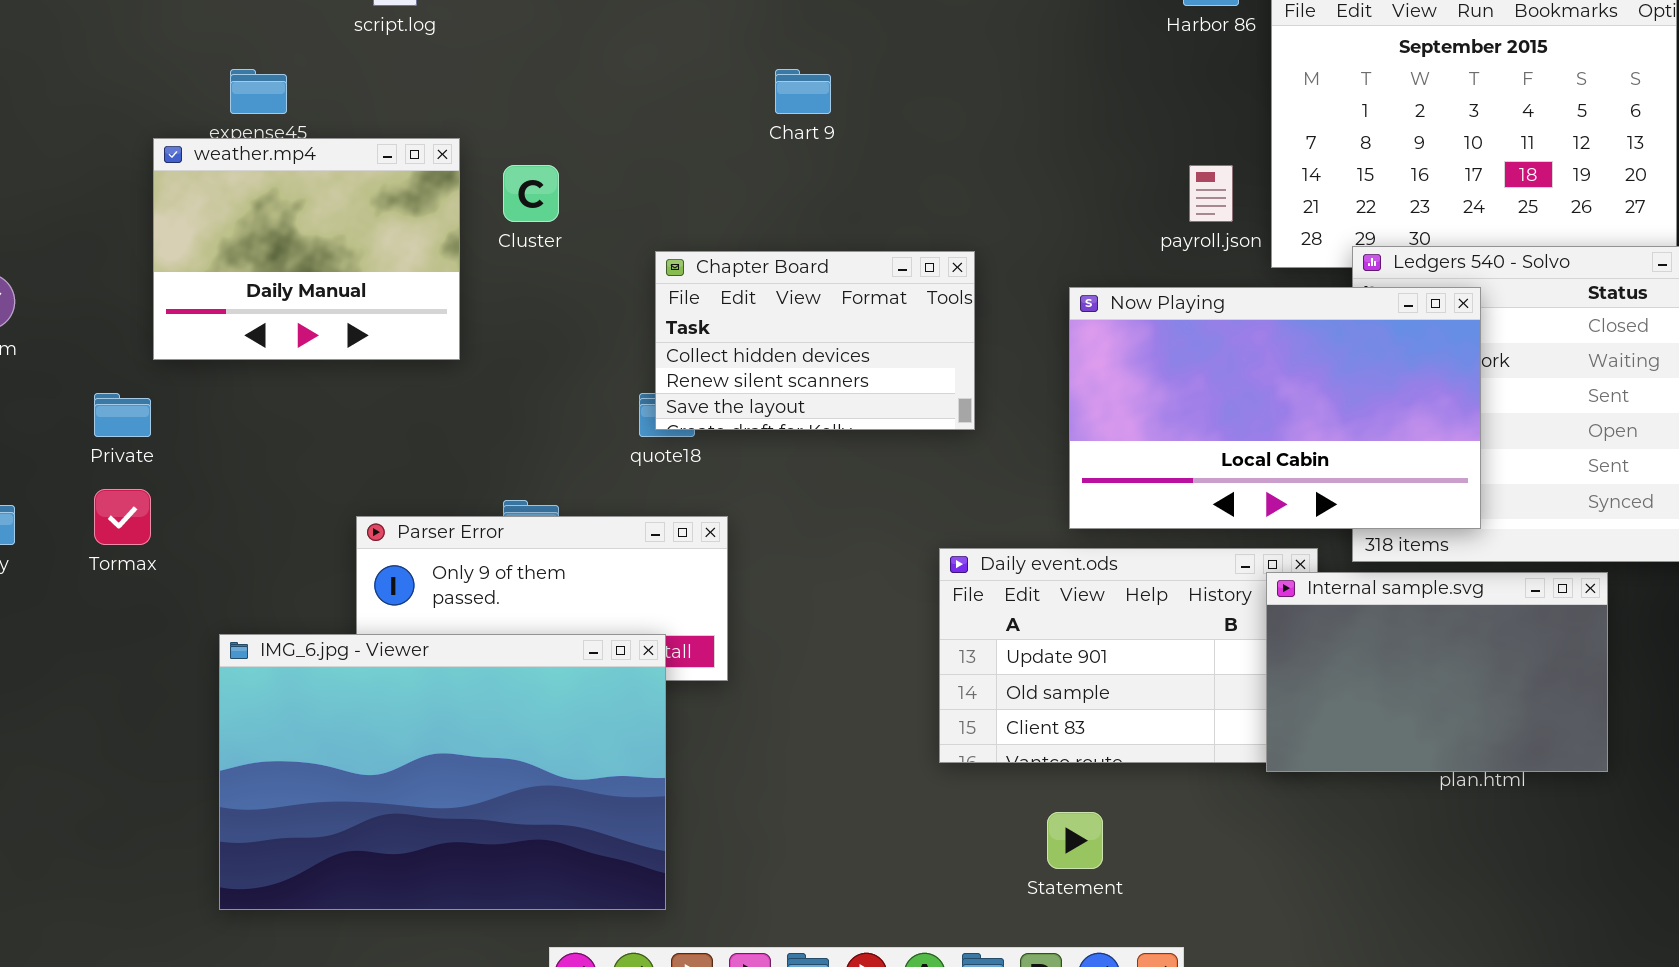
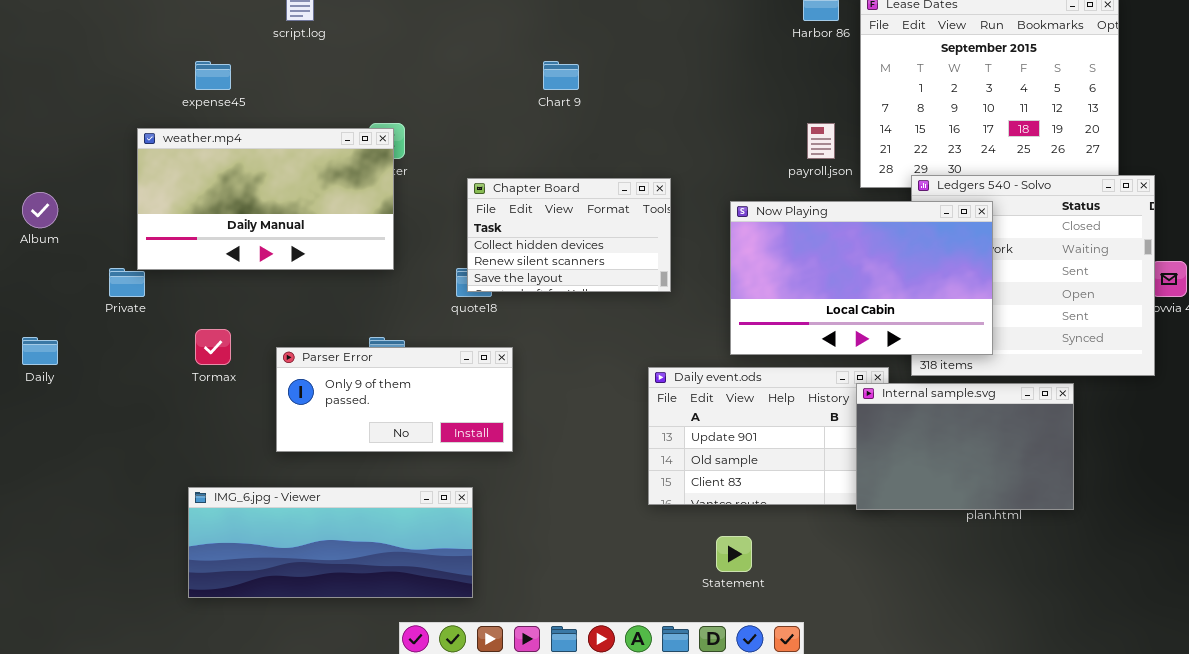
weather.mp4: [153,138,460,360] -> [137,128,394,270], moved, resized
Tormax: [94,489,151,545] -> [195,329,231,365], moved
IMG_6.jpg - Viewer: [219,634,666,910] -> [188,487,473,598], resized

